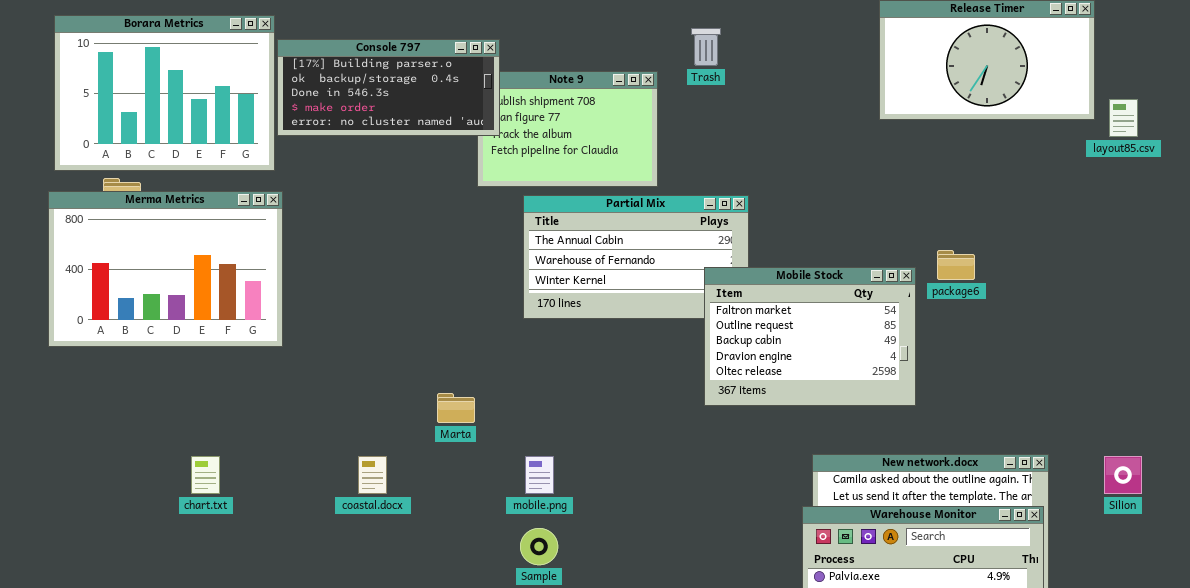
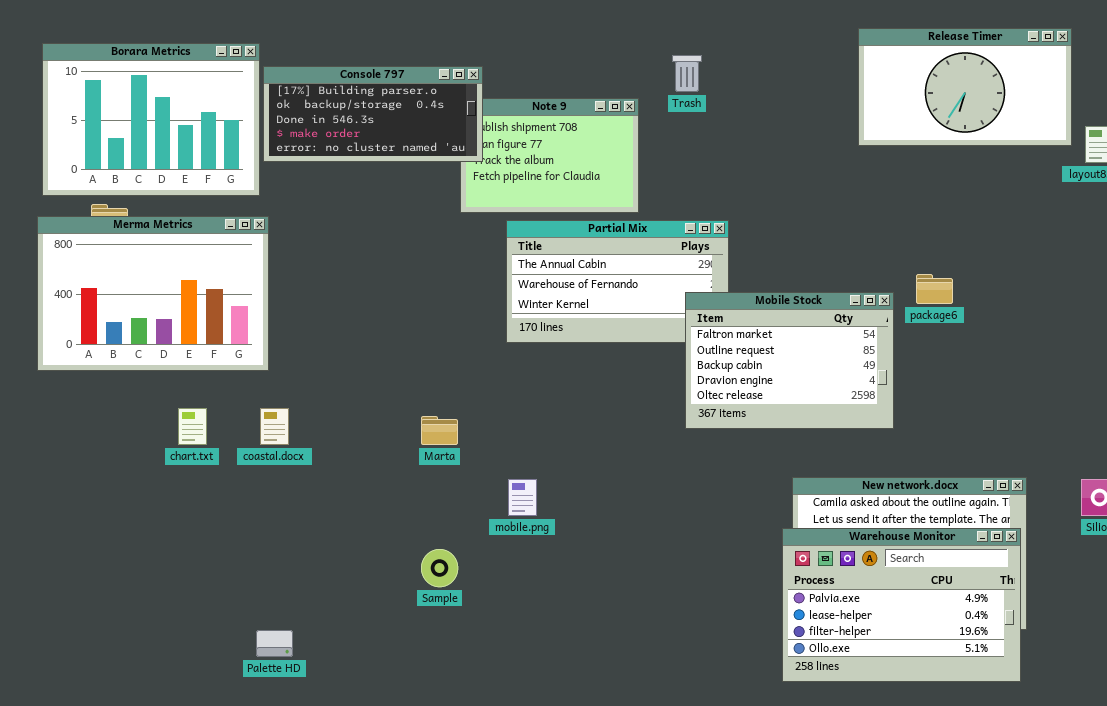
chart.txt: [191,456,220,494] -> [178,408,207,445], moved
coastal.docx: [358,456,387,494] -> [260,408,289,445], moved
Sample: [520,528,558,565] -> [421,549,458,587], moved

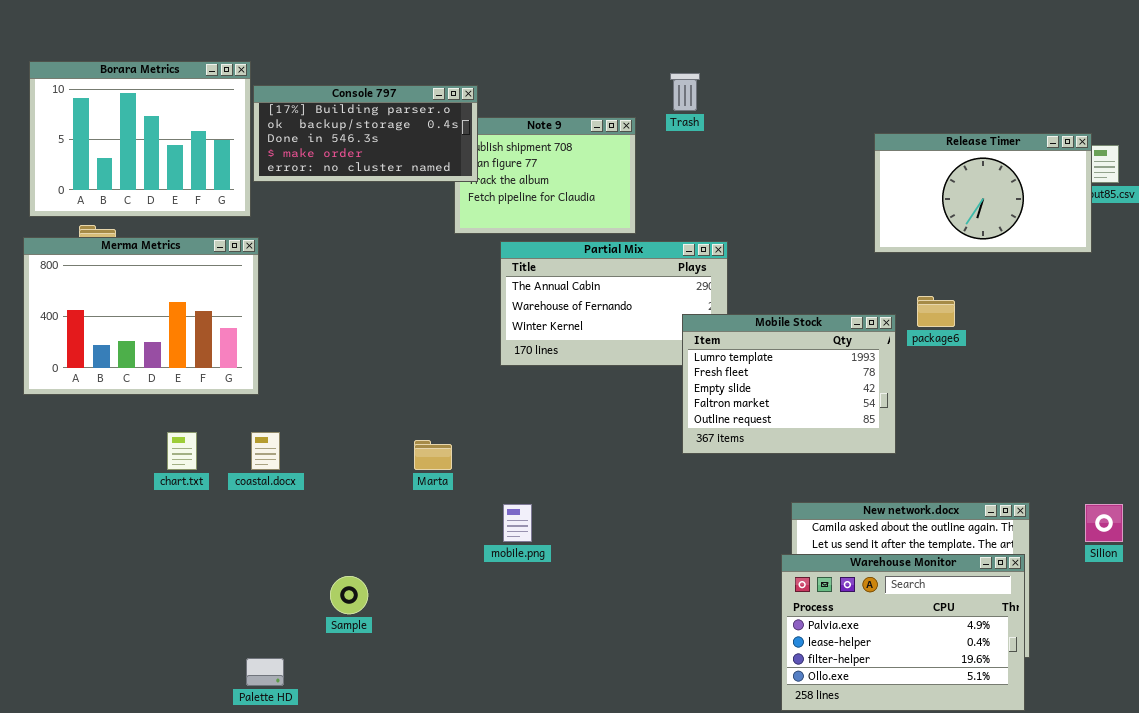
Release Timer: [858,28,1072,146] -> [874,133,1092,253], moved
Mobile Stock: [685,292,894,429] -> [682,314,896,454], scrolled up 3 rows
Sample: [421,549,458,587] -> [330,576,368,614], moved

